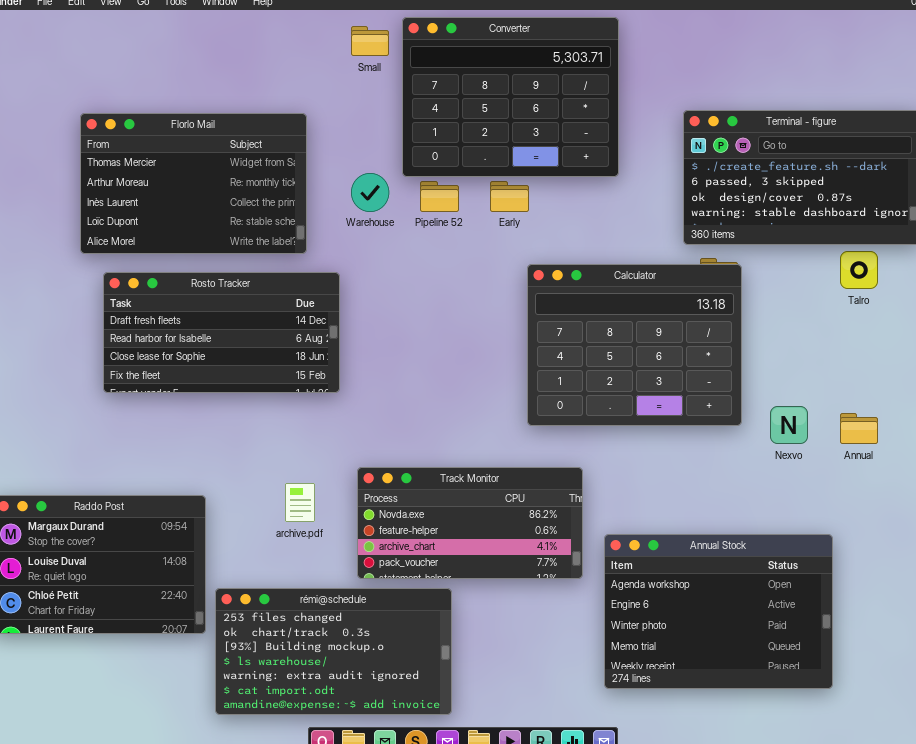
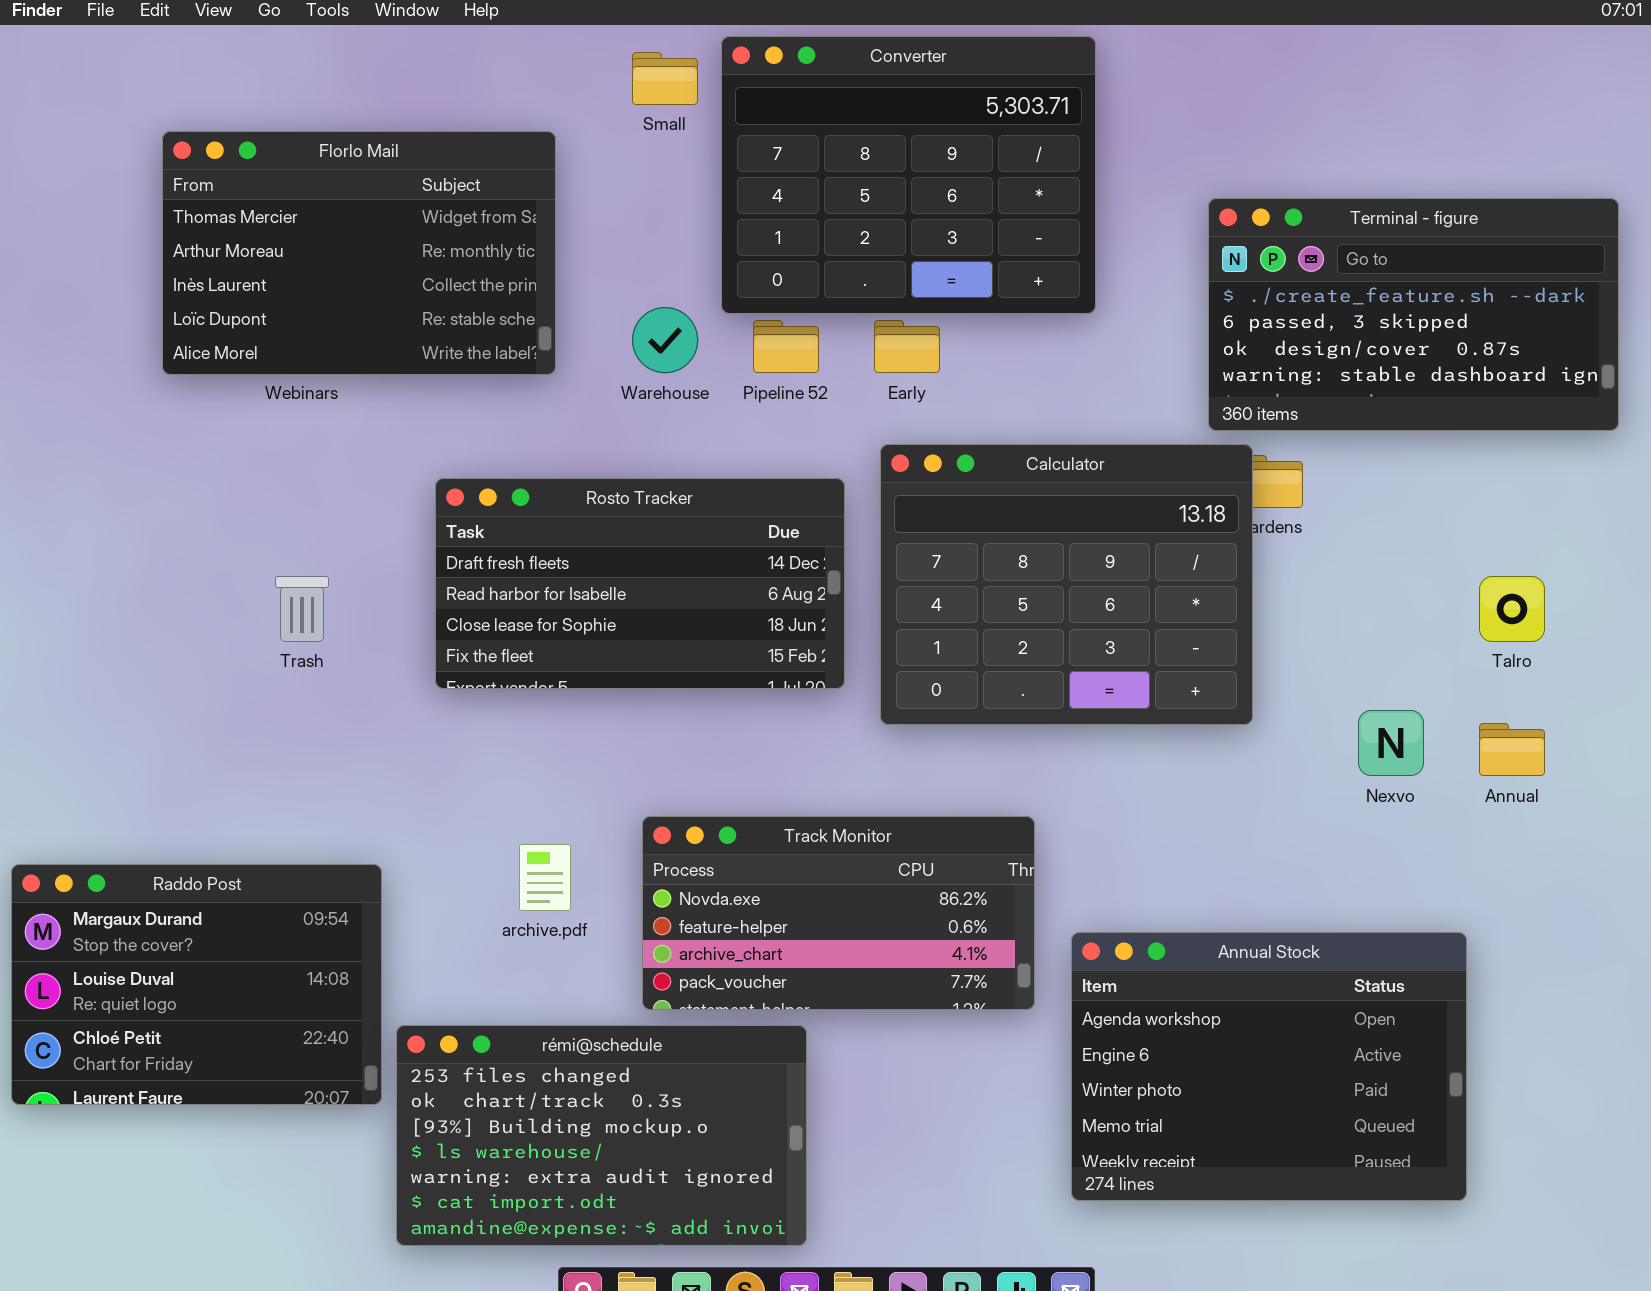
Florlo Mail: [80,113,307,254] -> [162,131,556,375], moved
Talro: [840,251,878,289] -> [1479,576,1545,642], moved
Calculator: [527,264,742,426] -> [880,444,1253,725], moved
Rosto Tracker: [103,272,340,393] -> [435,478,845,689], moved

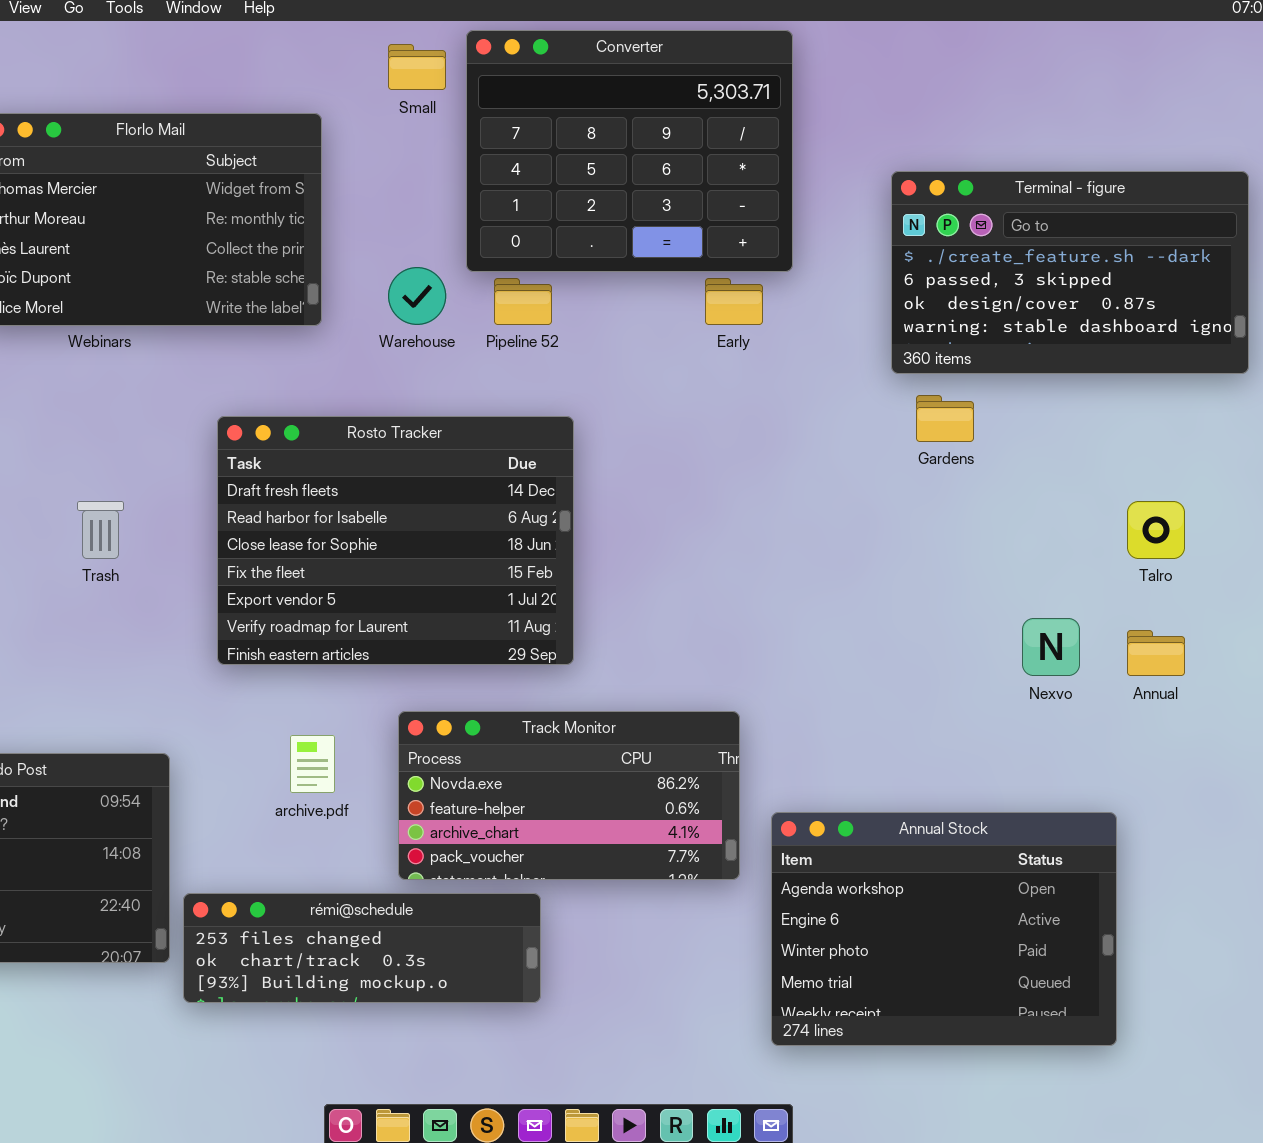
Early: [874,320,940,373] -> [705,278,763,325], moved
Calculator: [880,444,1253,725] -> none, closed
Rosto Tracker: [435,478,845,689] -> [217,416,574,665], resized
rémi@schedule: [396,1025,807,1246] -> [183,893,541,1003], resized

